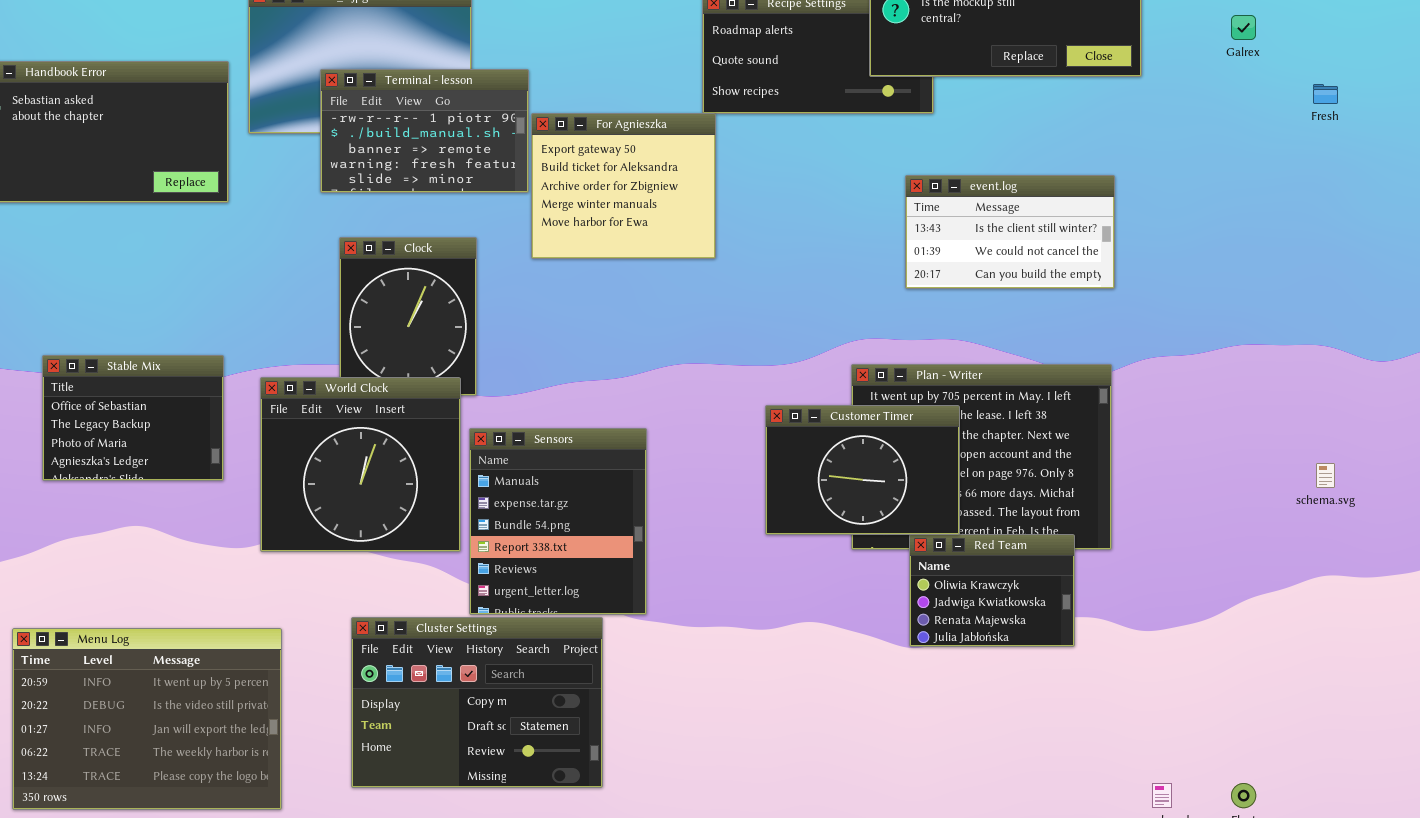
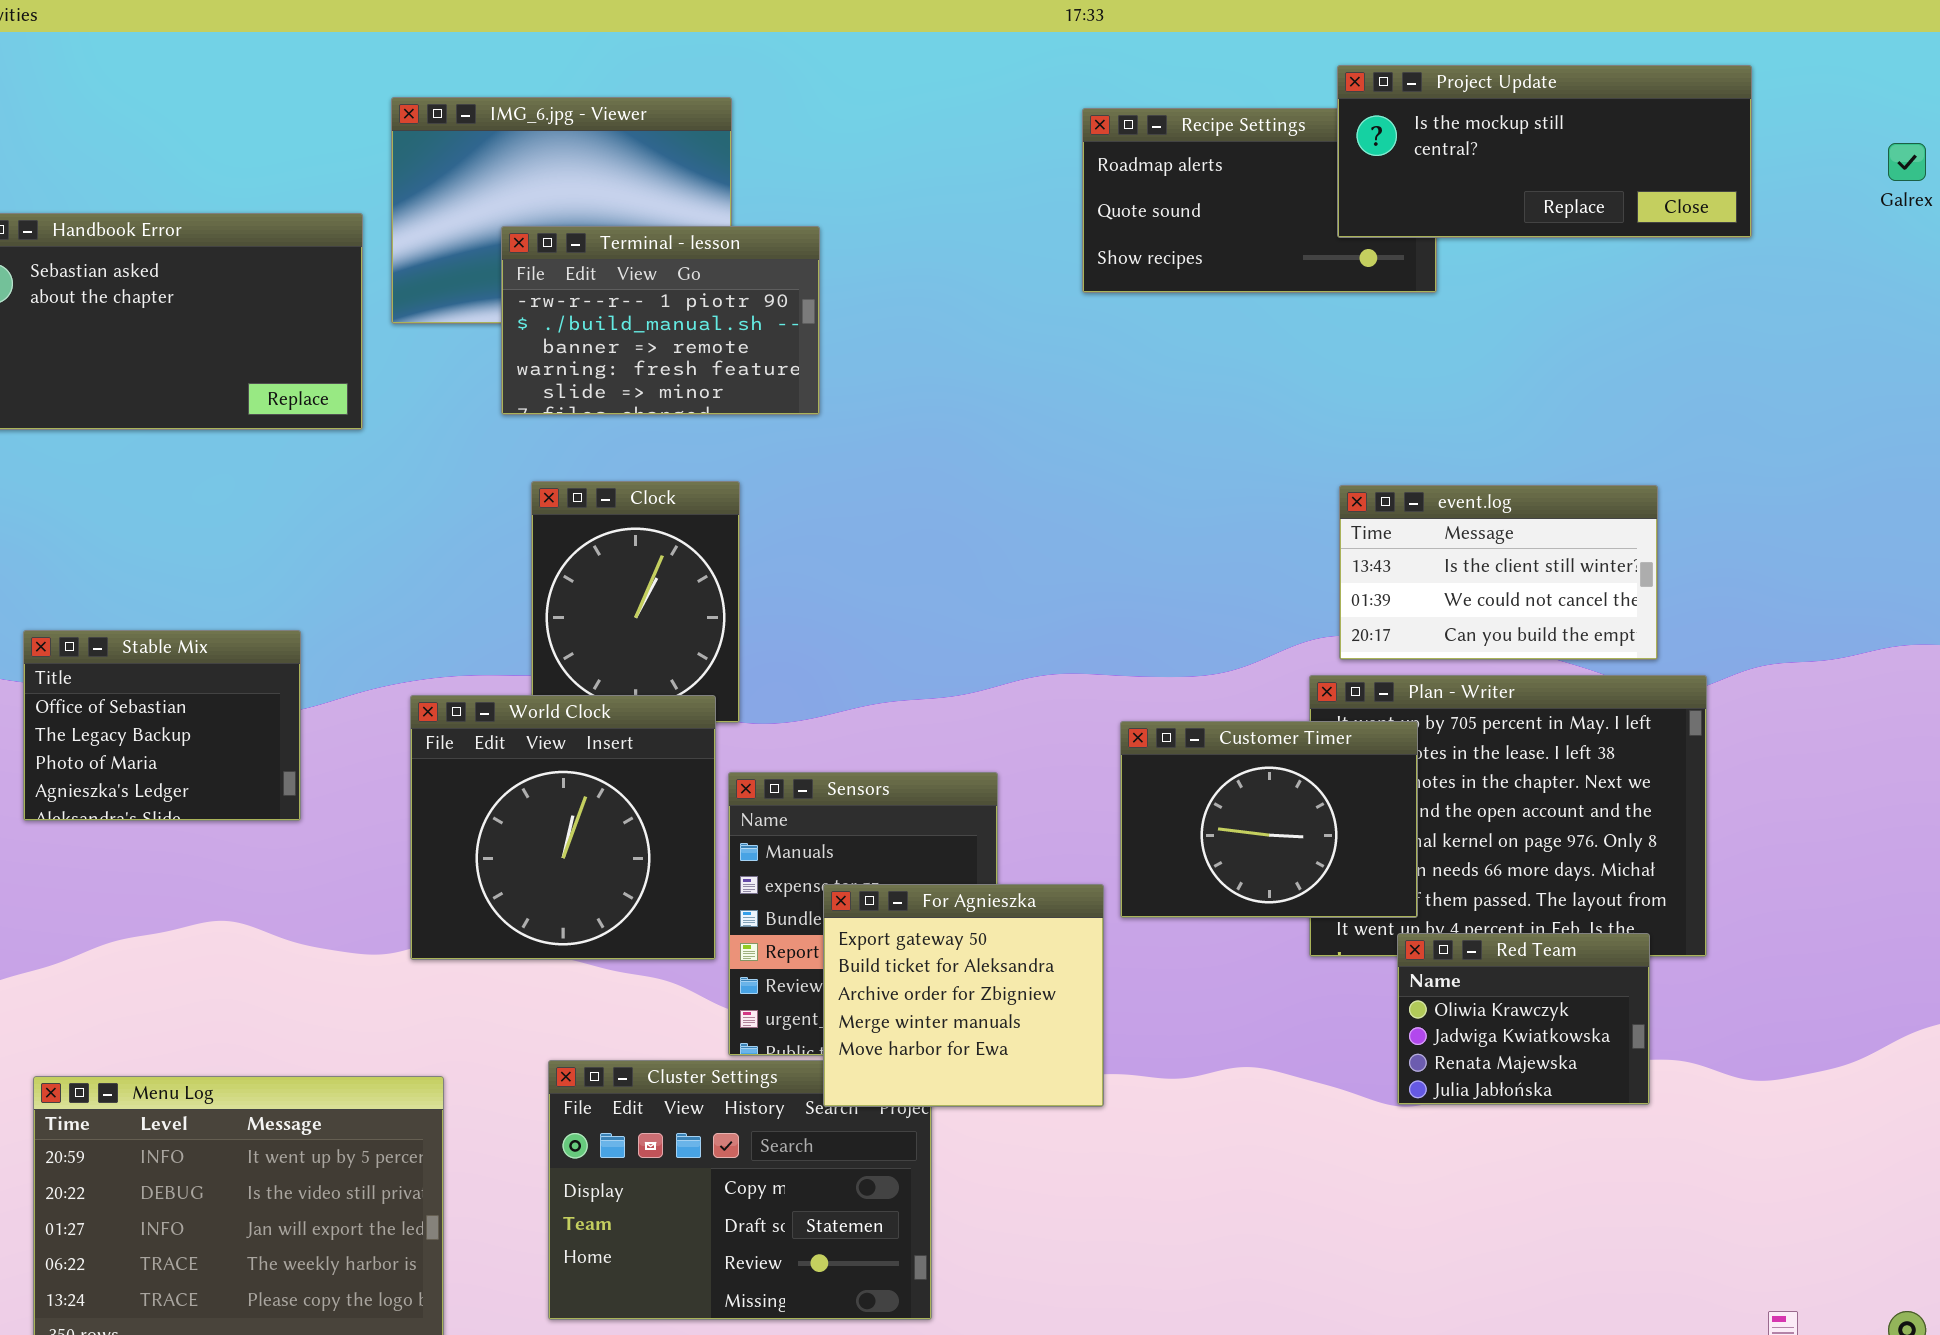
For Agnieszka: [531,113,716,259] -> [823,884,1104,1107], moved
event.log: [905,175,1115,289] -> [1339,485,1658,660], moved
Stable Mix: [42,355,224,481] -> [23,630,301,821], moved
Customer Timer: [765,405,960,535] -> [1120,721,1418,918], moved

